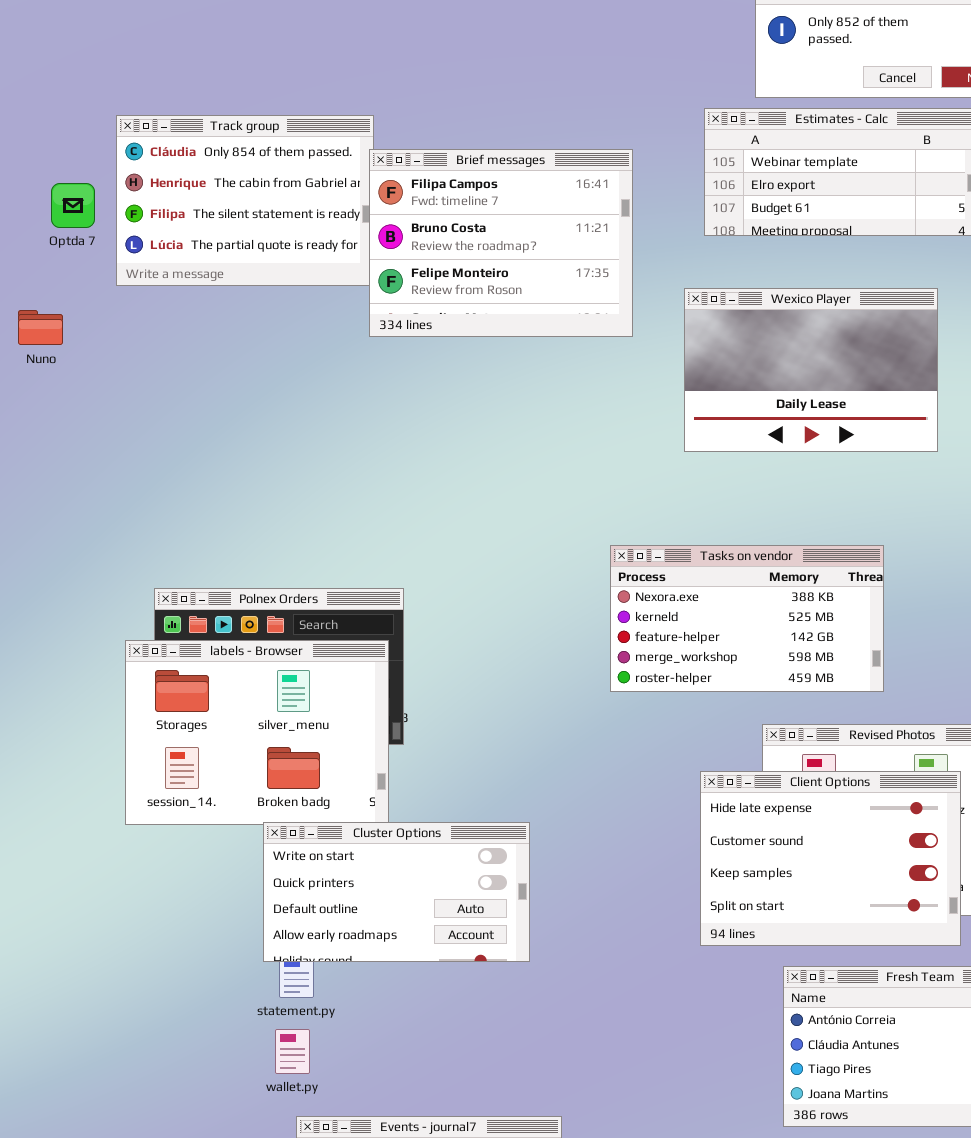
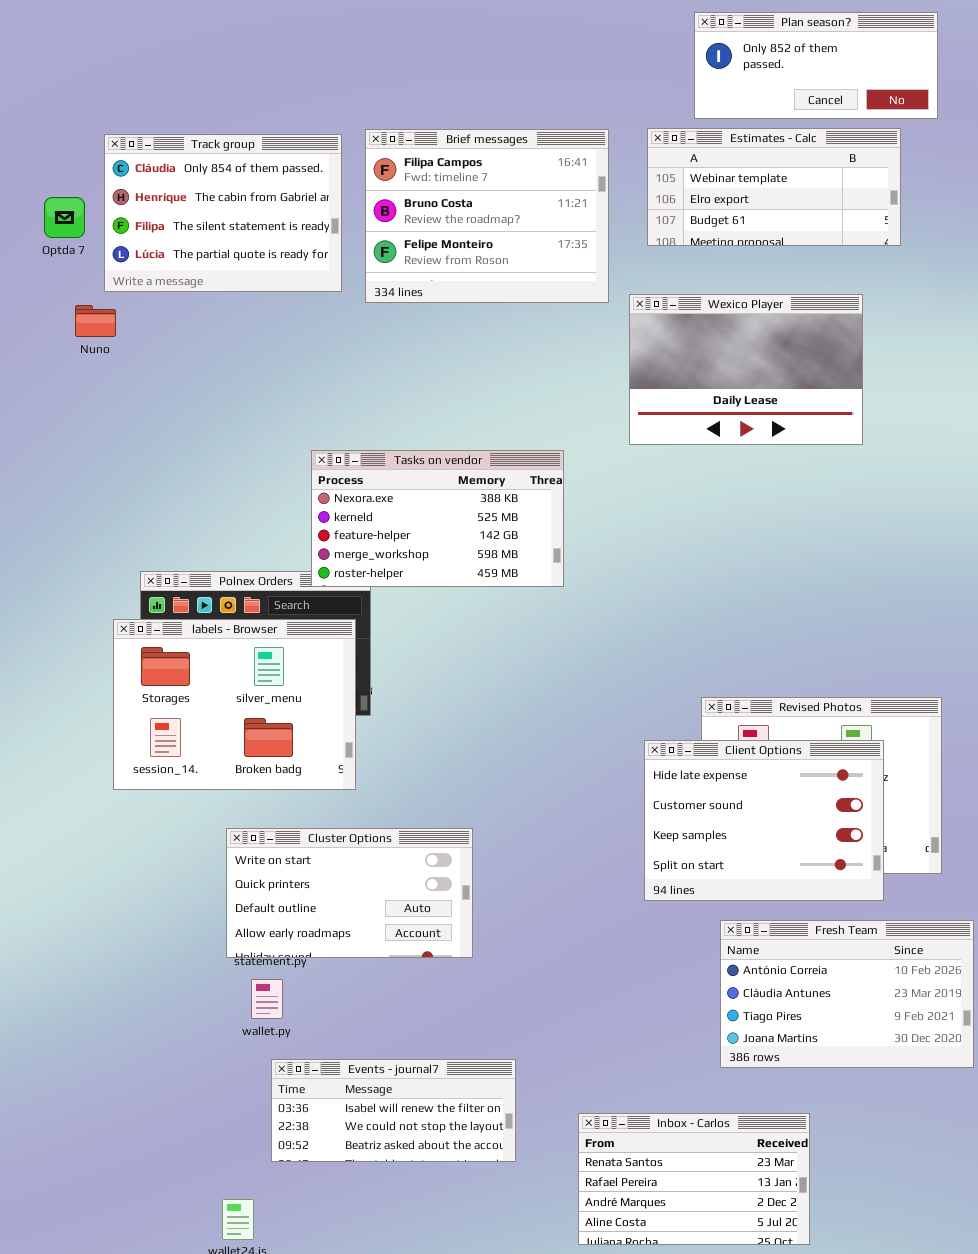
Brief messages: [369,149,633,337] -> [365,129,609,303], moved
Nuno: [18,310,63,345] -> [75,305,116,337], moved
Tasks on vendor: [610,545,884,692] -> [311,450,564,587], moved
Cluster Options: [263,822,530,962] -> [226,828,473,958], moved

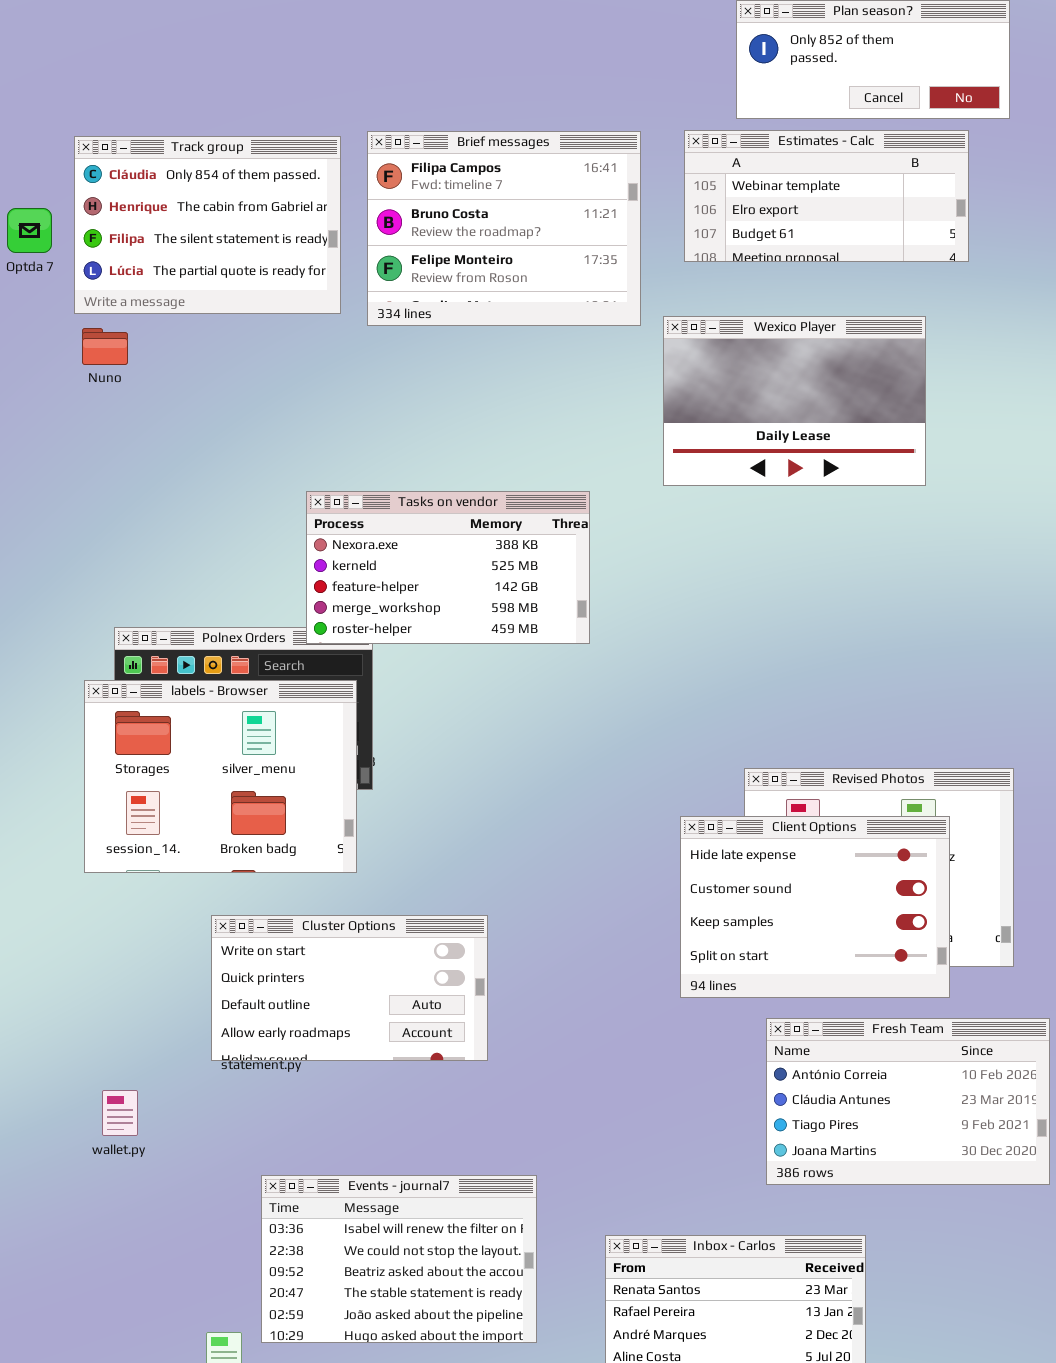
Nuno: [75,305,116,337] -> [82,328,128,365], moved
wallet.py: [251,979,283,1019] -> [102,1090,138,1136], moved
Events - journal7: [271,1059,516,1162] -> [261,1175,537,1343], resized

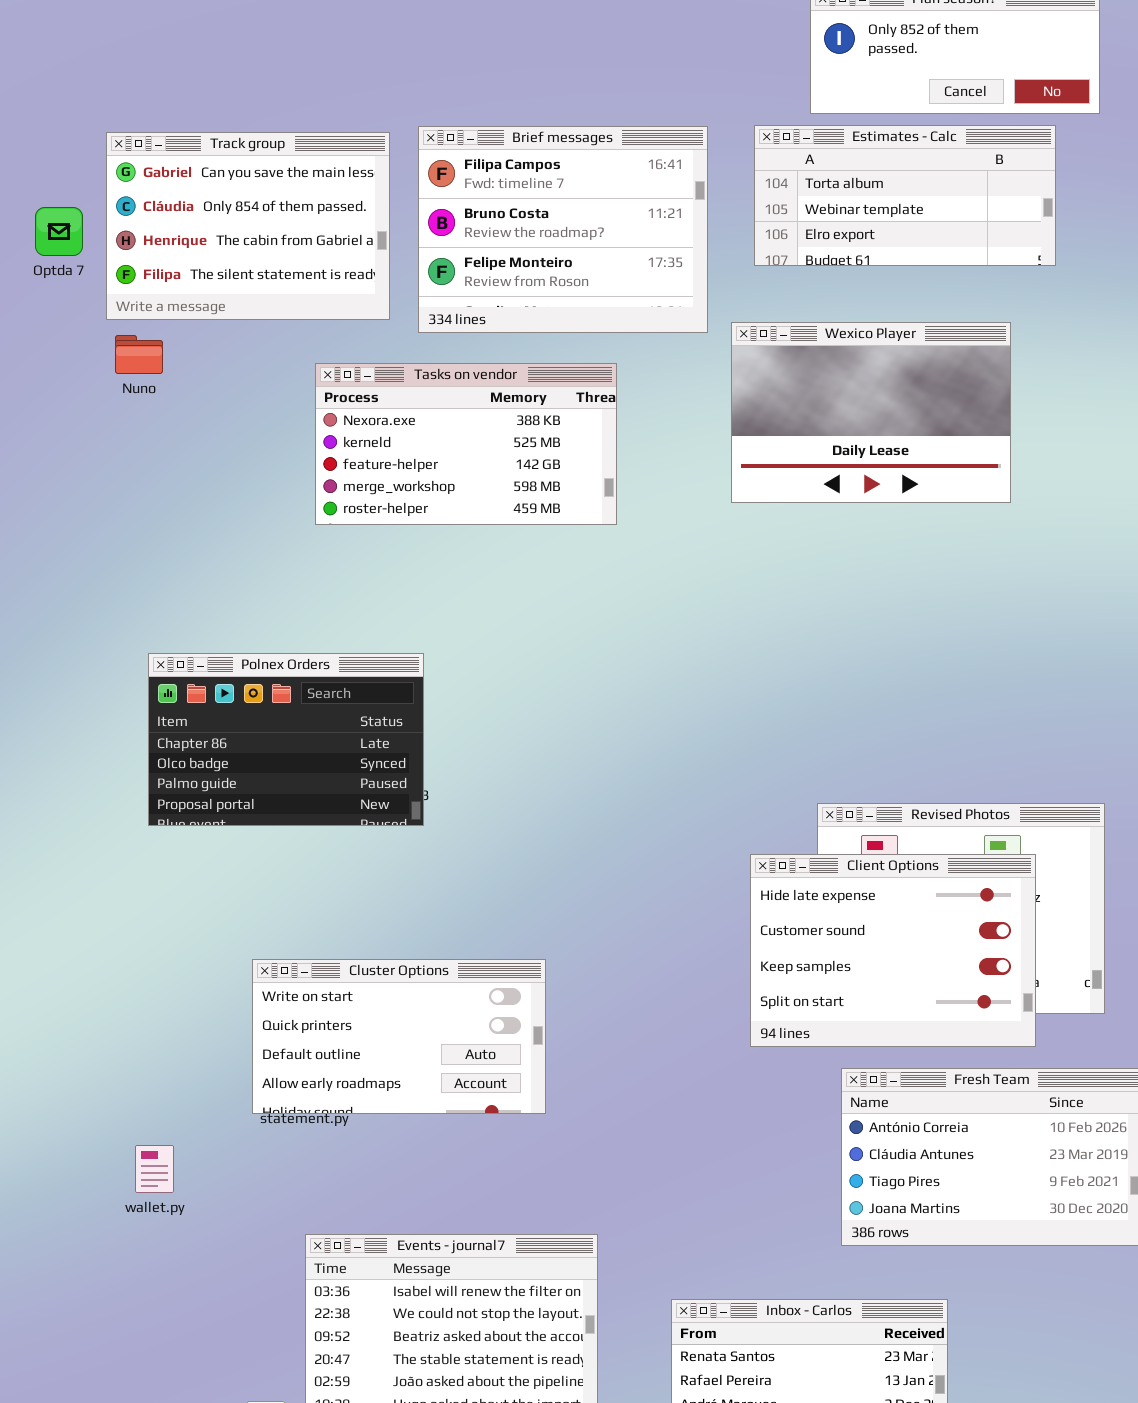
Estimates - Calc: [684,130,969,262] -> [754,125,1056,266], scrolled up 1 row
Track group: [74,136,341,314] -> [106,132,390,320], scrolled up 1 row
Tasks on vendor: [306,491,590,644] -> [315,363,617,525], moved
labels - Browser: [84,680,357,873] -> none, closed

